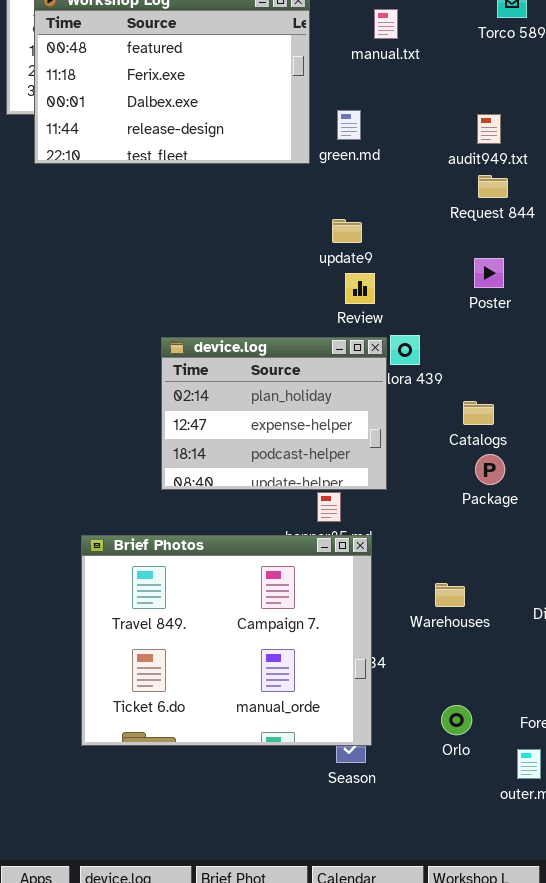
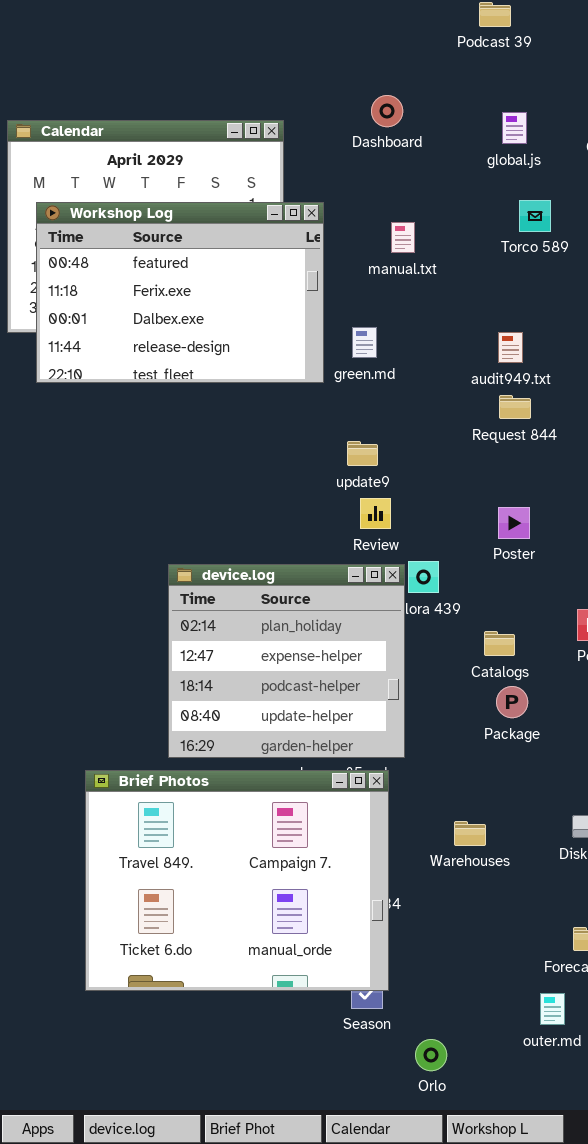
Poster: [474,258,504,288] -> [498,507,530,539], moved
device.log: [161,337,387,490] -> [168,564,405,758], resized
Orlo: [441,705,472,735] -> [415,1039,447,1071], moved

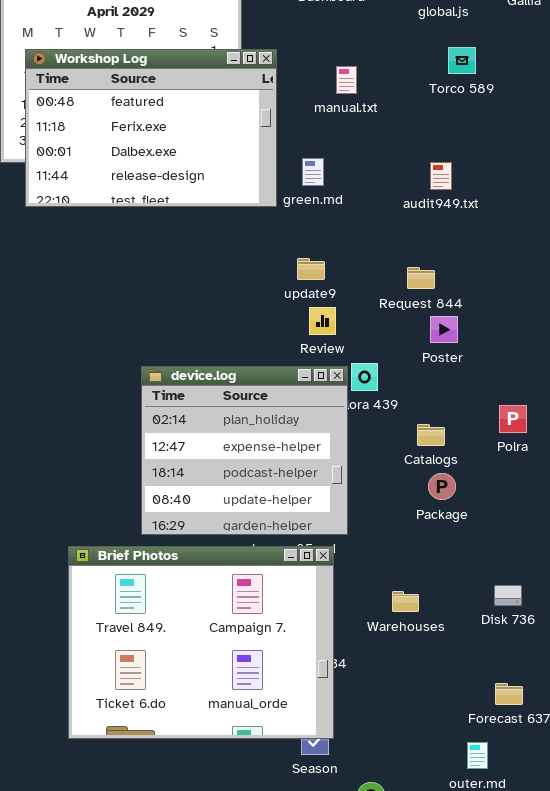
Request 844: [499,395,531,419] -> [407,267,435,289], moved

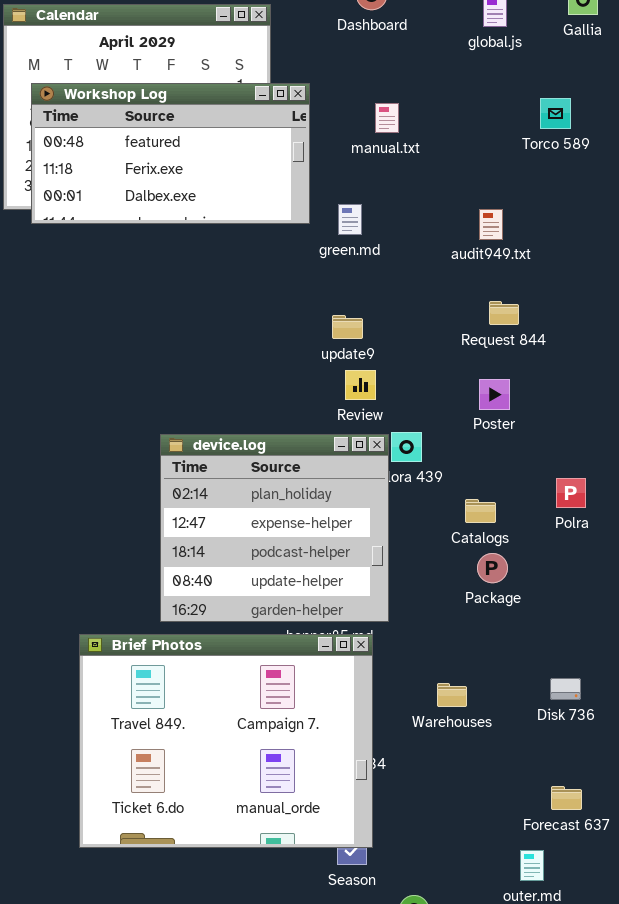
Torco 589: [448,47,476,74] -> [540,98,571,129], moved
Workshop Log: [25,49,277,207] -> [31,83,310,224], resized
Request 844: [407,267,435,289] -> [489,301,519,325], moved

